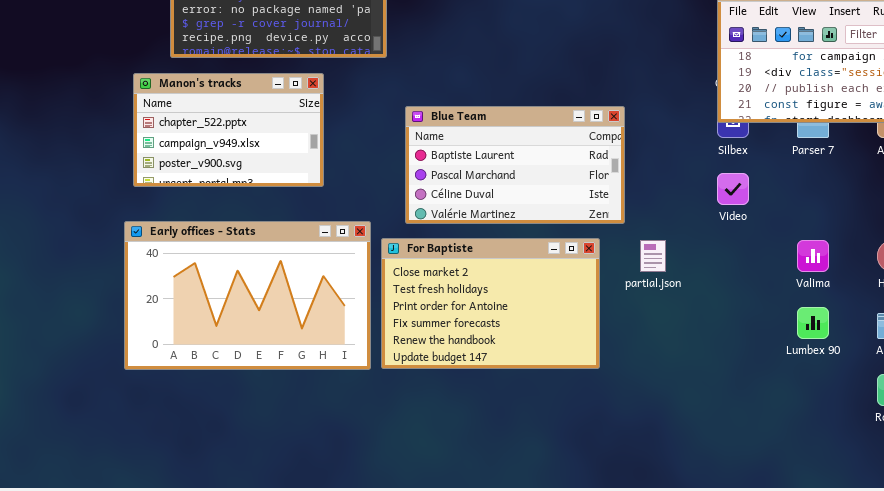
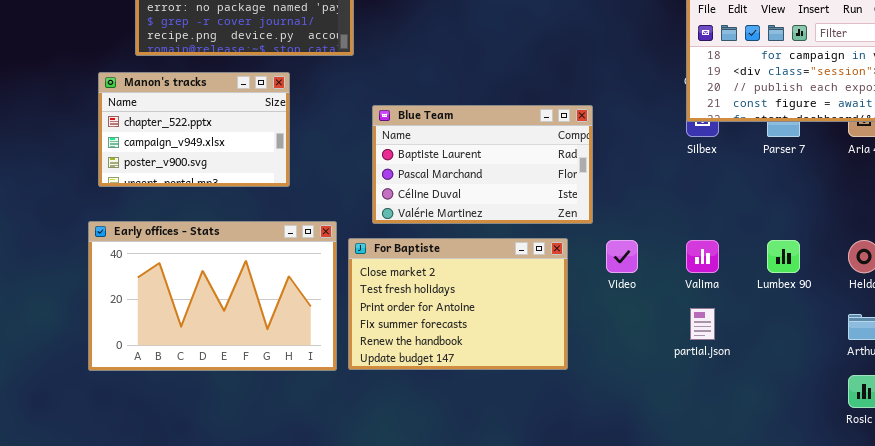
Video: [717,173,749,205] -> [606,240,638,273], moved
partial.json: [640,240,666,272] -> [690,308,715,340], moved
Valima: [797,240,829,272] -> [686,240,719,273], moved
Lumbex 90: [797,307,829,339] -> [767,240,800,273], moved

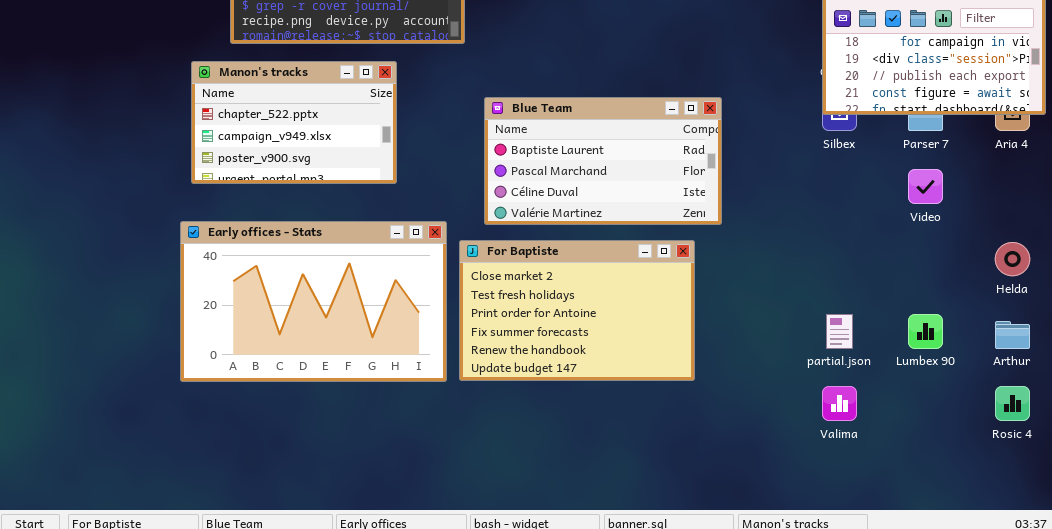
Video: [606,240,638,273] -> [908,169,943,204], moved
Valima: [686,240,719,273] -> [822,386,857,421], moved
Lumbex 90: [767,240,800,273] -> [908,314,943,349], moved

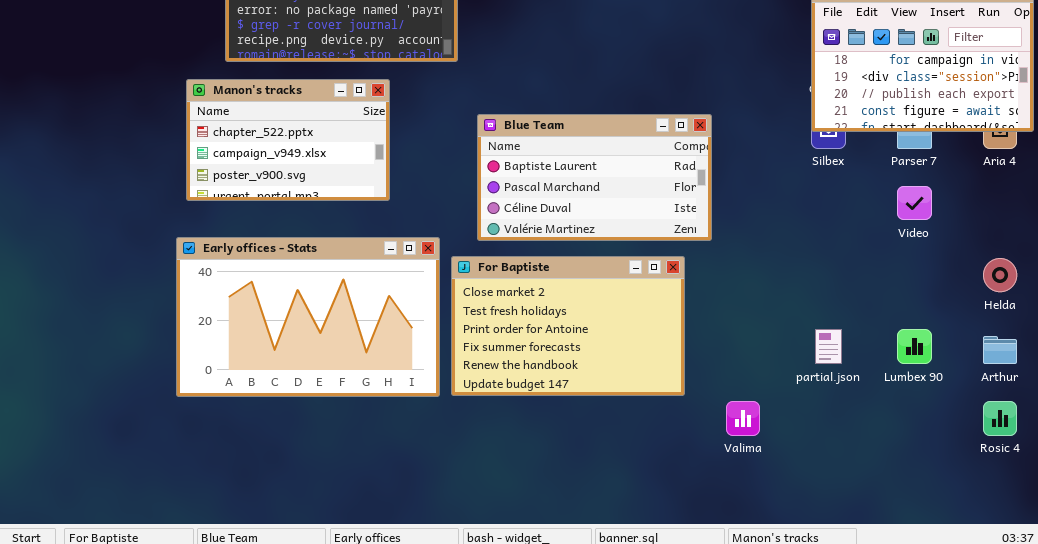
Valima: [822,386,857,421] -> [726,401,760,436], moved

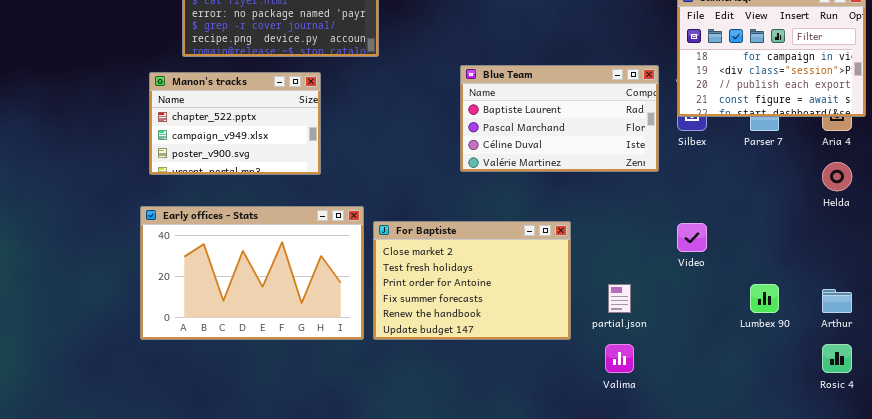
Blue Team: [477,114,712,241] -> [460,65,659,172], moved
Video: [897,186,932,220] -> [677,223,707,252], moved
Helda: [983,258,1017,292] -> [822,162,852,191], moved
partial.json: [815,329,842,364] -> [608,284,631,313], moved

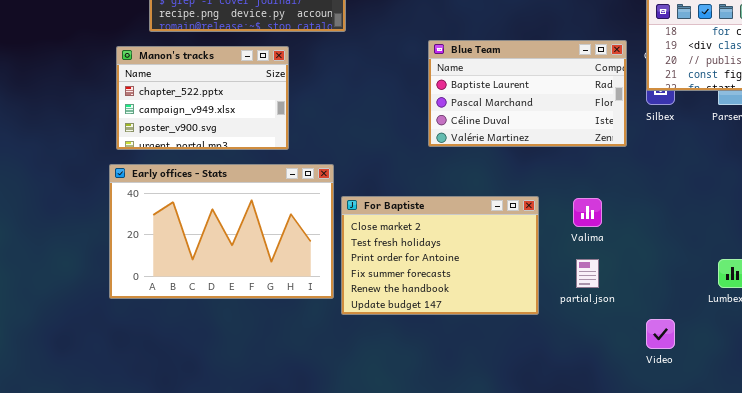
Early offices - Stats: [140,206,364,340] -> [109,164,334,299], moved
Video: [677,223,707,252] -> [646,319,675,349], moved
Valima: [605,344,634,373] -> [573,198,602,227], moved

